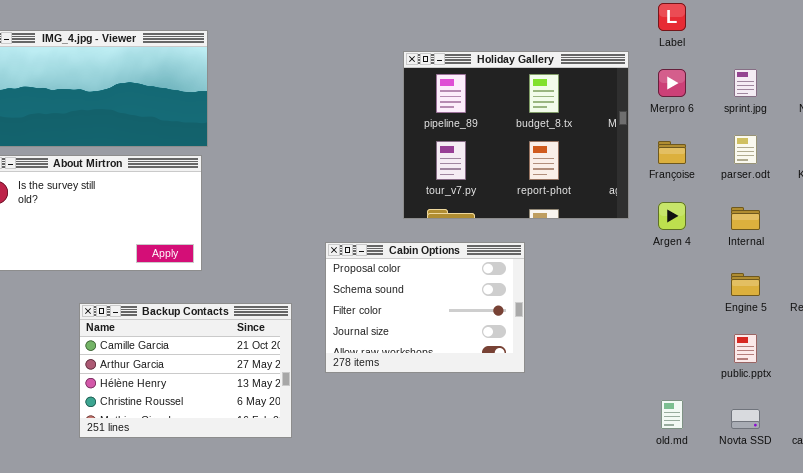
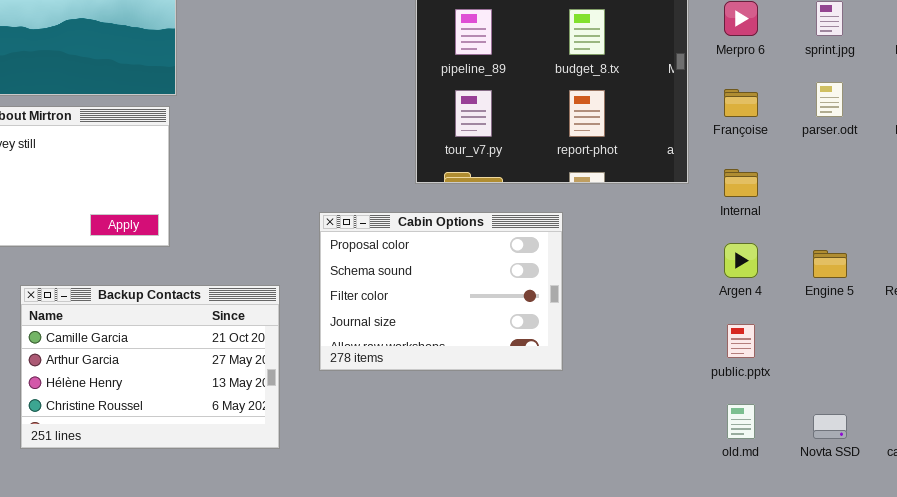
Argen 4: [658,202,686,230] -> [724,243,758,278], moved
Internal: [731,207,760,230] -> [724,169,758,197], moved
public.pptx: [734,334,757,363] -> [727,324,755,358], moved

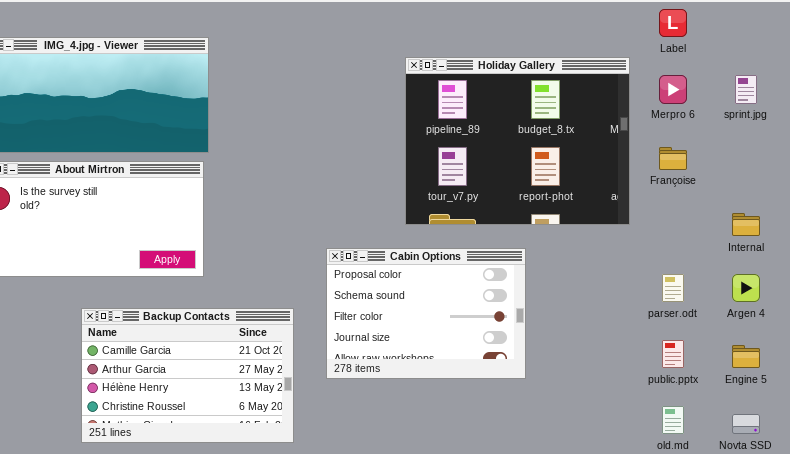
parser.odt: [816,82,843,117] -> [662,274,684,302], moved
Internal: [724,169,758,197] -> [732,213,760,236], moved
Argen 4: [724,243,758,278] -> [732,274,760,302], moved
Engine 5: [813,250,847,278] -> [732,345,760,368], moved

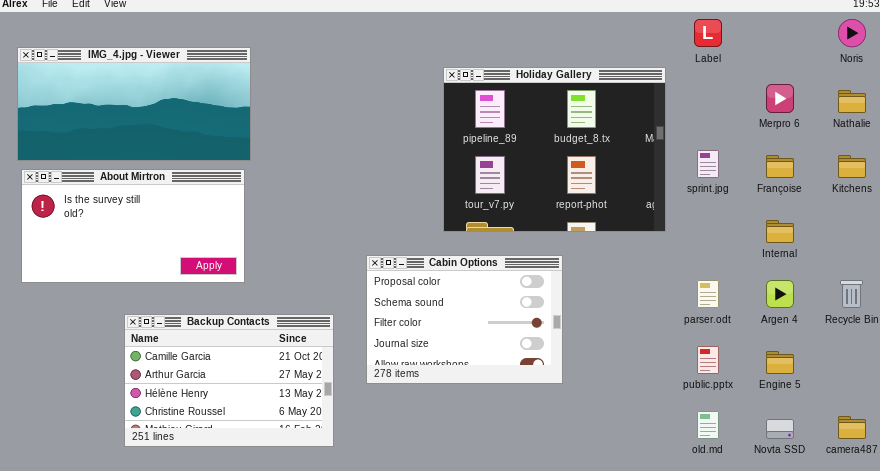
Merpro 6: [659,75,687,104] -> [766,84,794,113], moved
sprint.jpg: [735,75,757,104] -> [697,150,719,178], moved
Françoise: [659,147,687,170] -> [766,155,794,178], moved

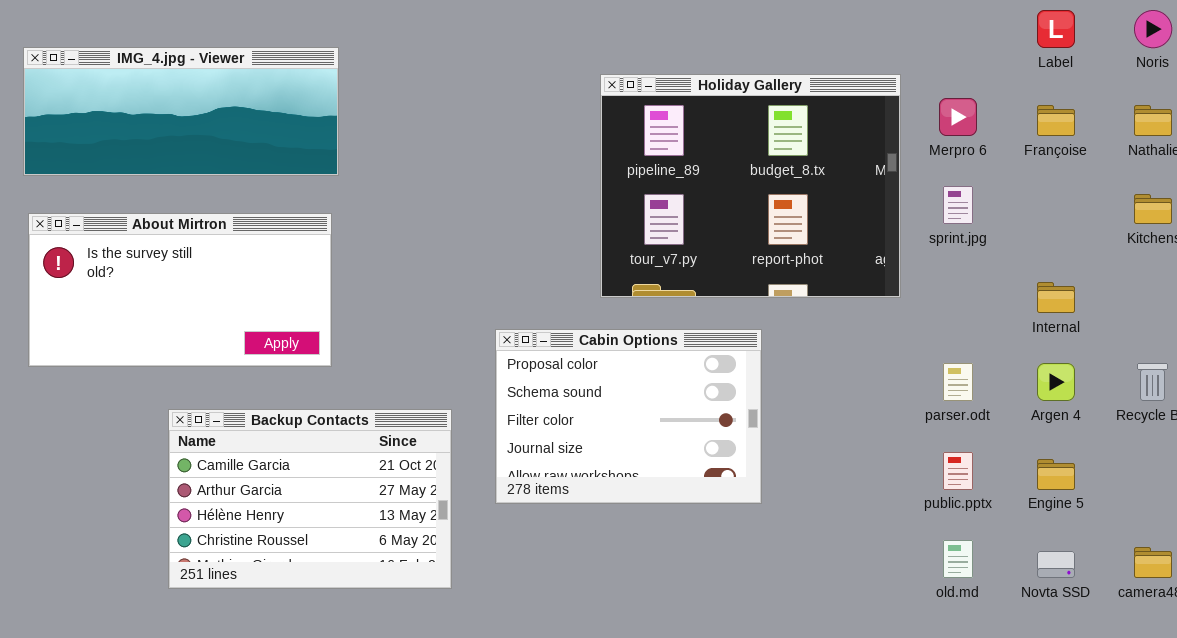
Label: [694,19,722,47] -> [1037,10,1075,48], moved
IMG_4.jpg - Viewer: [17,47,251,161] -> [23,47,339,176], resized
Merpro 6: [766,84,794,113] -> [939,98,977,136], moved
Françoise: [766,155,794,178] -> [1037,105,1075,136], moved

